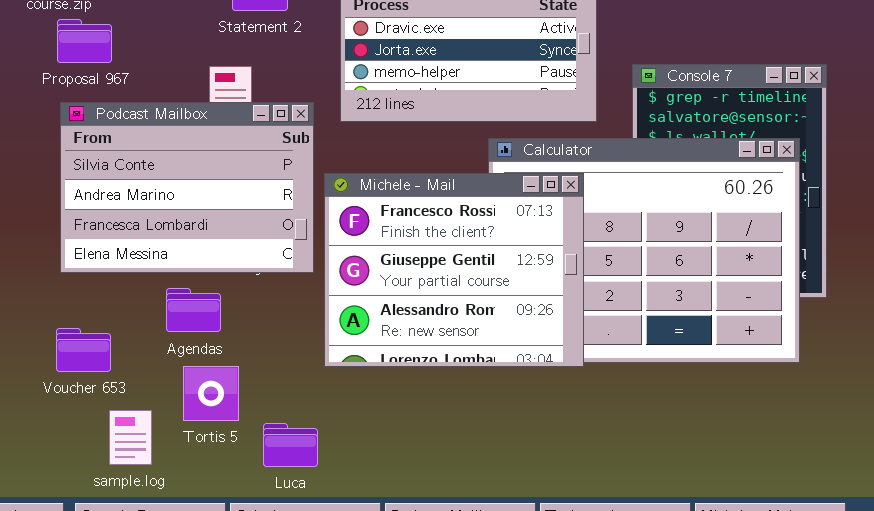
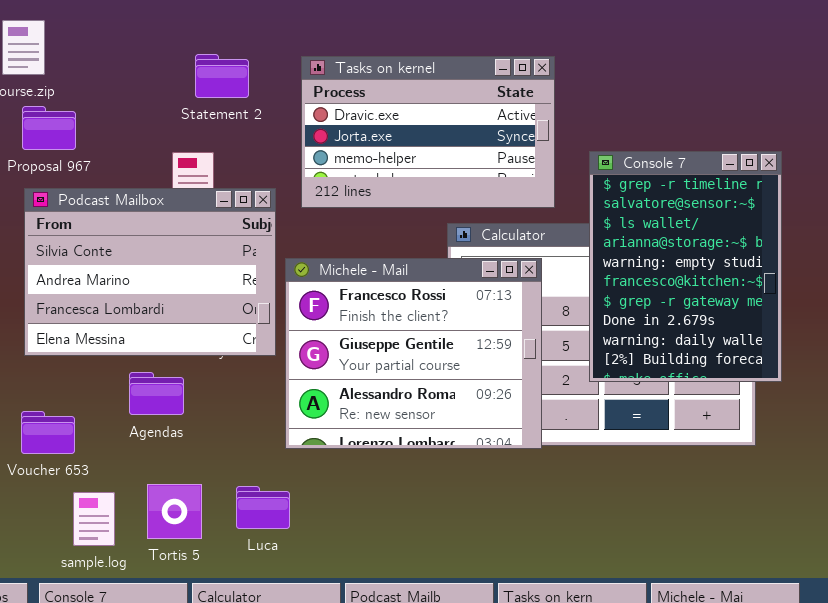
Console 7: [632,64,827,298] -> [589,151,782,382], raised
Tortis 5: [183,366,239,421] -> [147,484,202,539], moved
Luca: [263,423,318,467] -> [236,486,290,529], moved

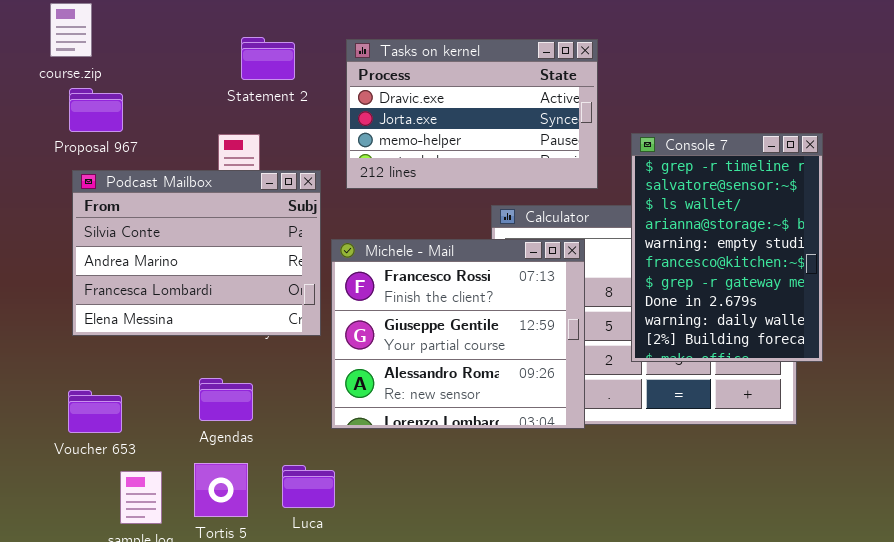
Agendas: [129,372,184,415] -> [199,378,253,421], moved

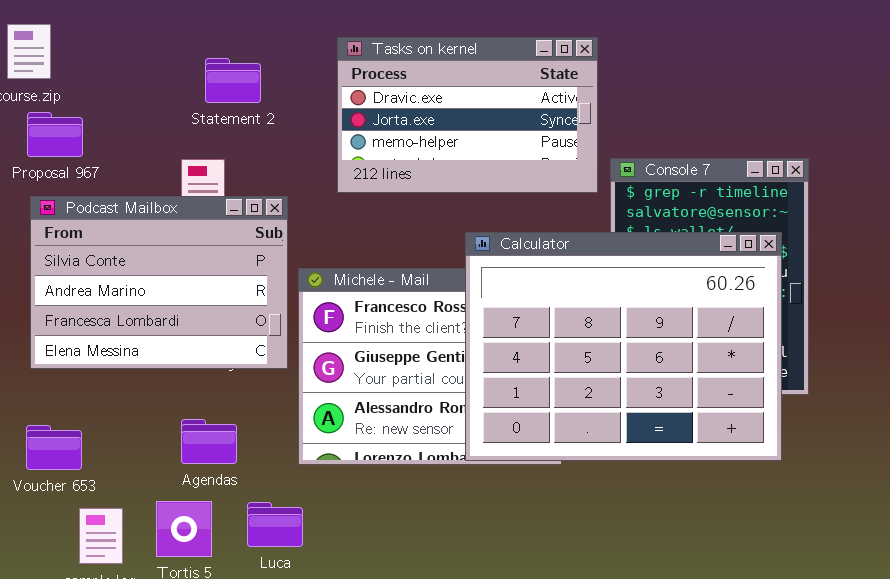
Tasks on kernel: [346,39,598,189] -> [337,37,598,193], moved
Calculator: [491,205,797,425] -> [465,232,782,461], raised
Agendas: [199,378,253,421] -> [181,419,237,464], moved

